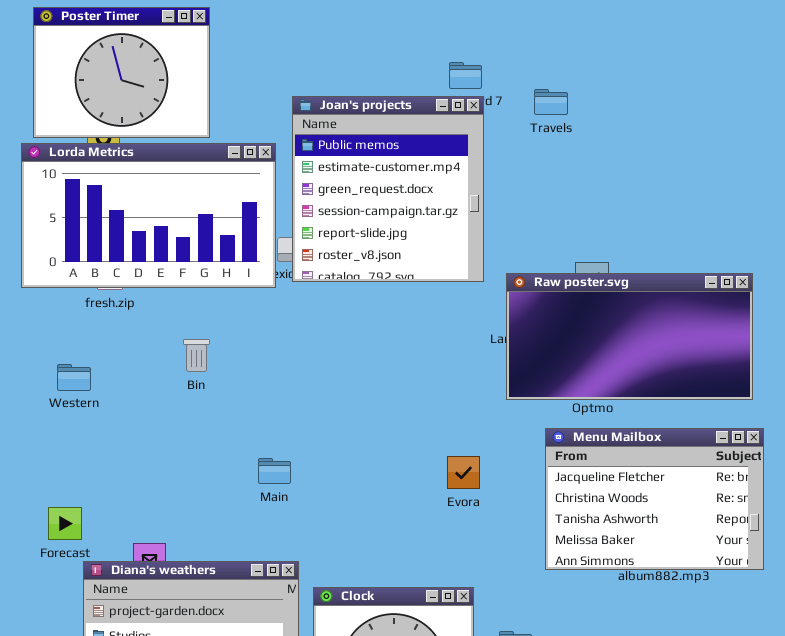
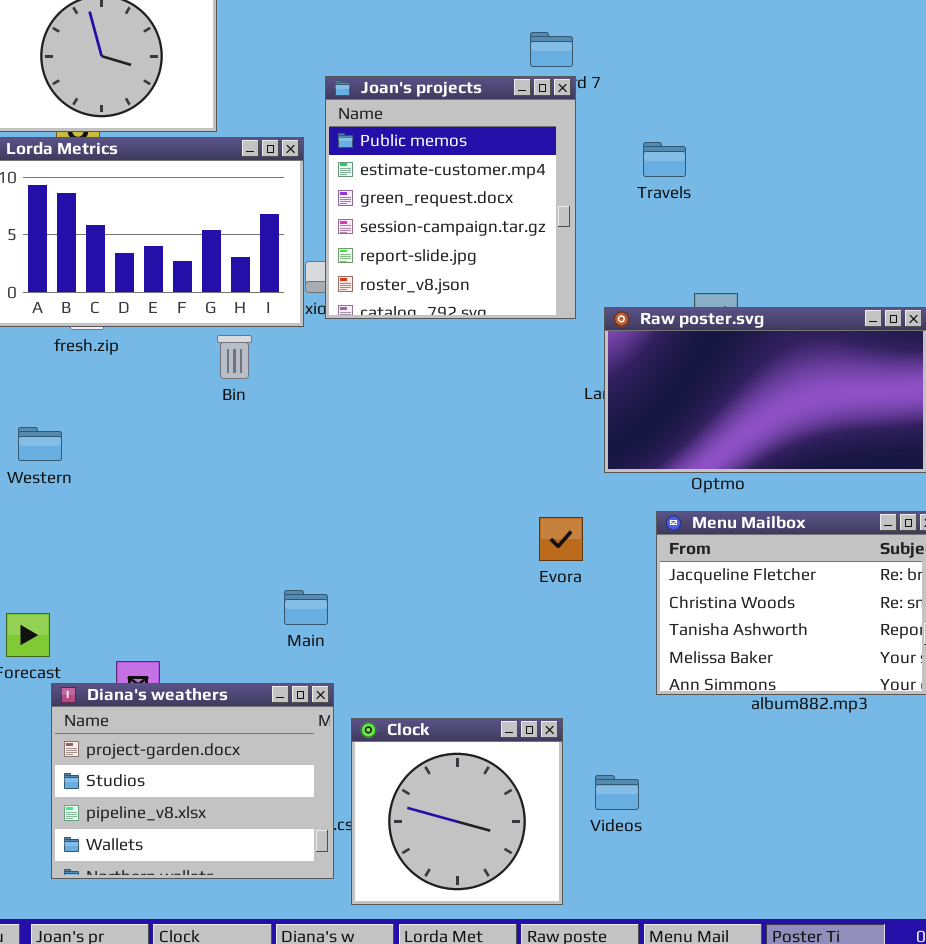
Travels: [534,89,568,115] -> [643,142,686,177], moved
Bin: [183,339,210,372] -> [217,335,252,379], moved
Evora: [447,456,480,489] -> [539,517,583,561], moved
Main: [258,458,291,484] -> [284,590,328,625], moved

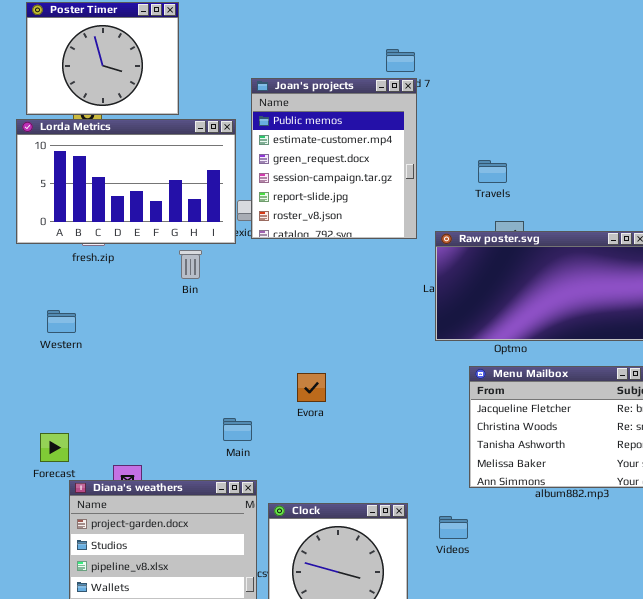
Travels: [643,142,686,177] -> [478,160,507,183], moved
Evora: [539,517,583,561] -> [297,373,326,402], moved
Videos: [595,775,639,810] -> [439,516,468,539], moved

